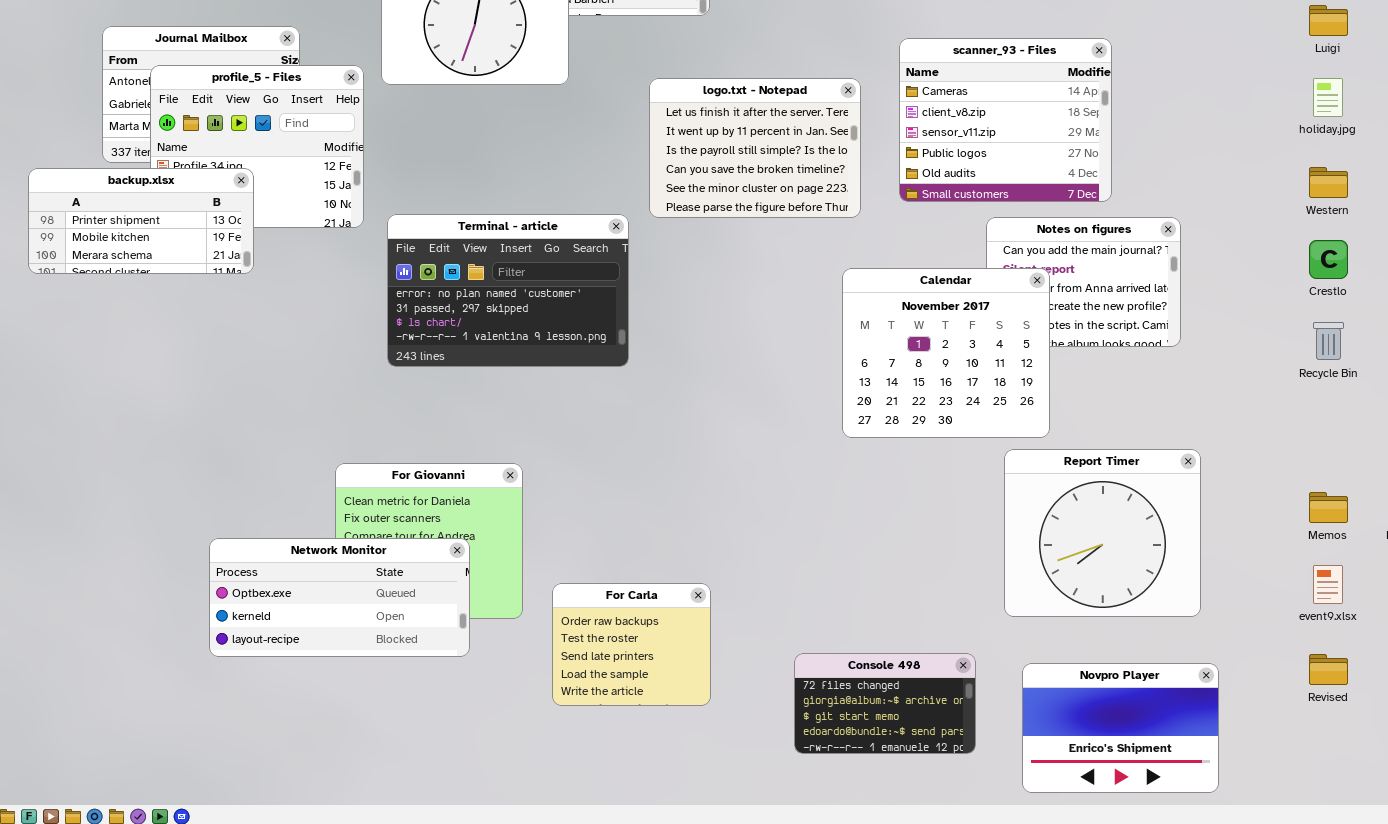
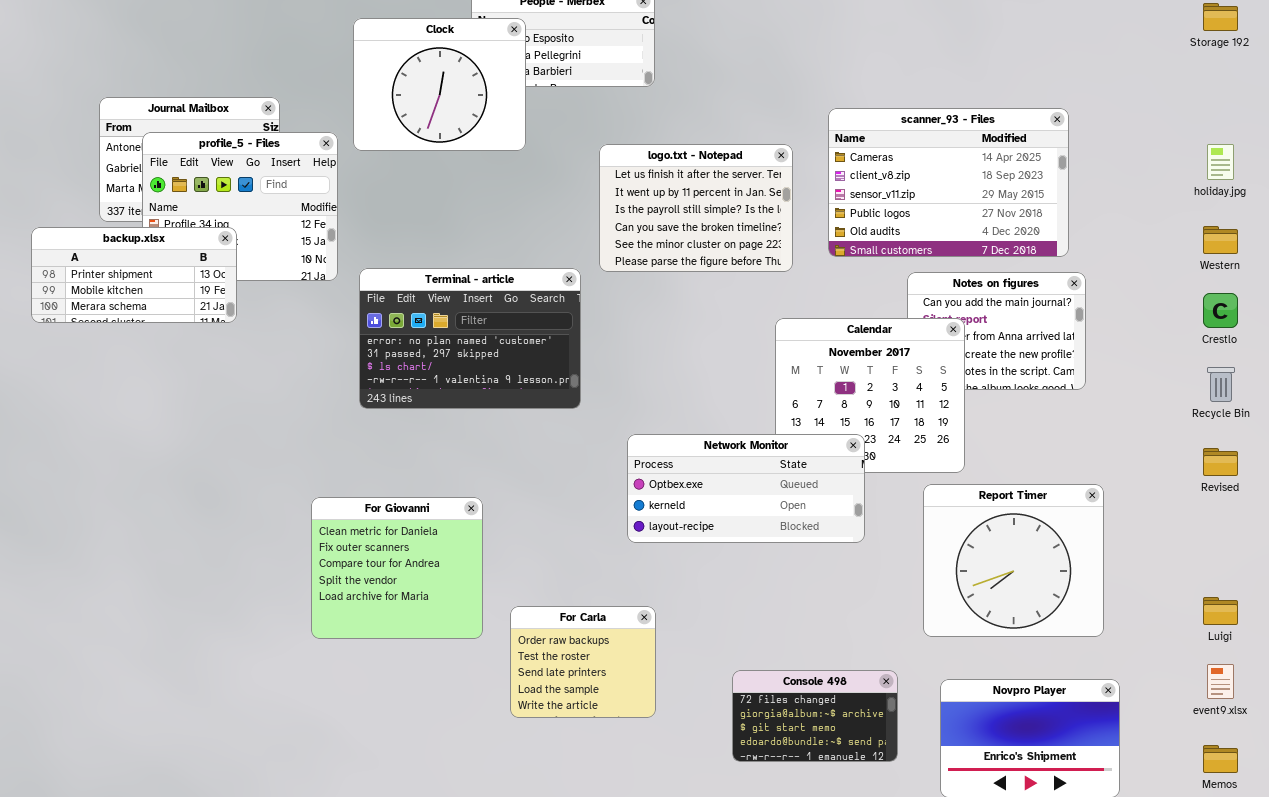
Luigi: [1309,5,1348,36] -> [1203,597,1238,625], moved
scanner_93 - Files: [899,38,1112,202] -> [828,108,1069,257], resized
Memos: [1309,492,1348,523] -> [1203,745,1238,773], moved
Network Monitor: [209,538,470,657] -> [627,434,865,543], moved
event9.xlsx: [1313,565,1343,604] -> [1207,664,1234,699], moved
Revised: [1309,654,1348,685] -> [1203,448,1238,476], moved

